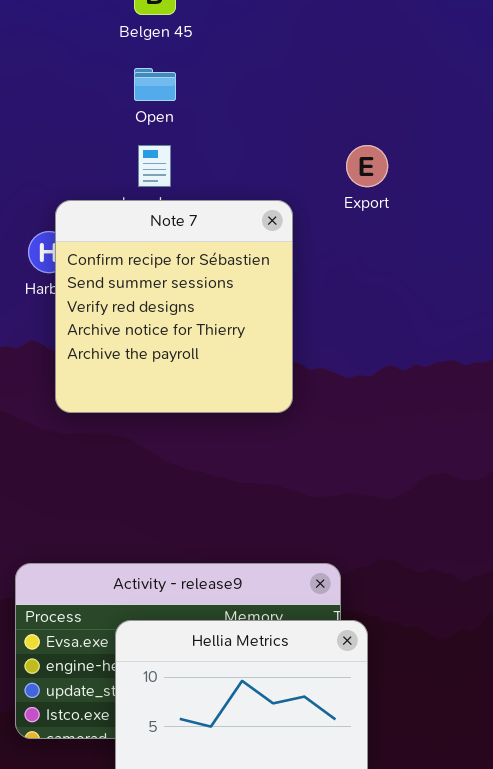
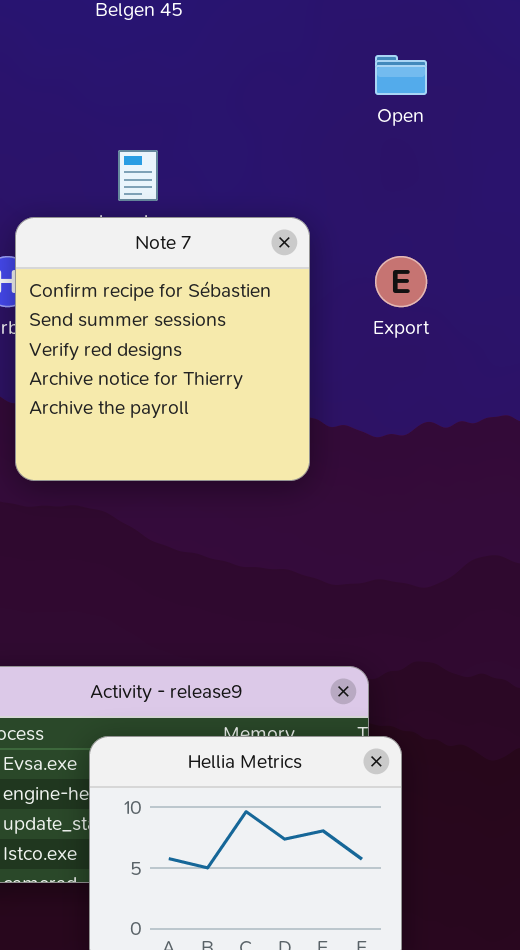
Open: [134,68,176,101] -> [375,55,427,95], moved
Export: [346,145,388,187] -> [375,256,427,307], moved

